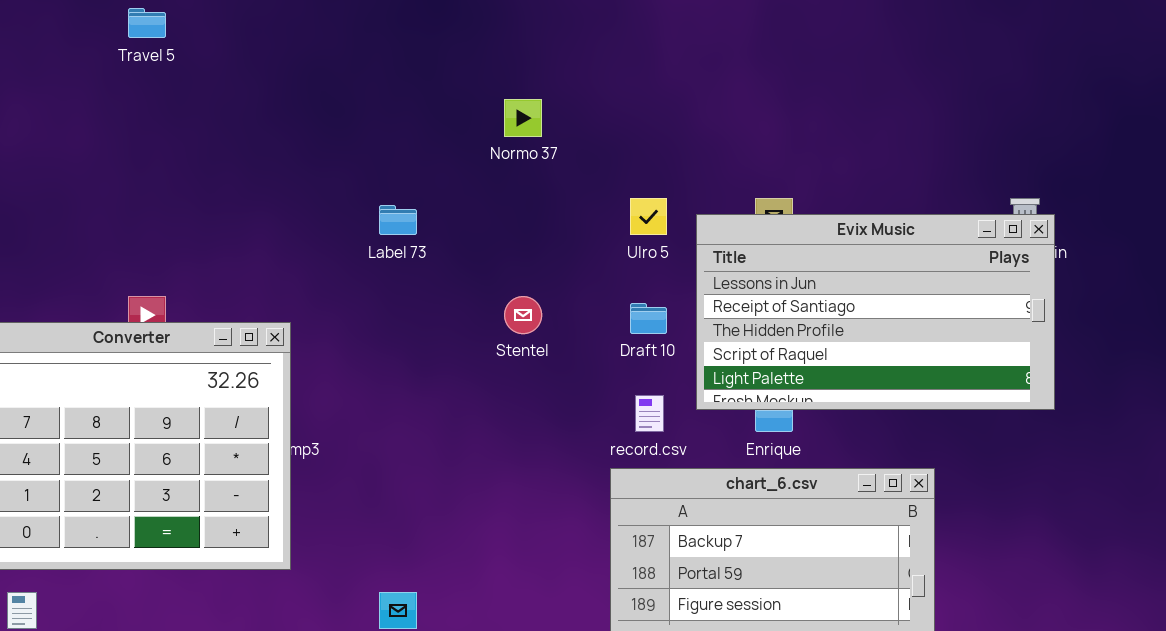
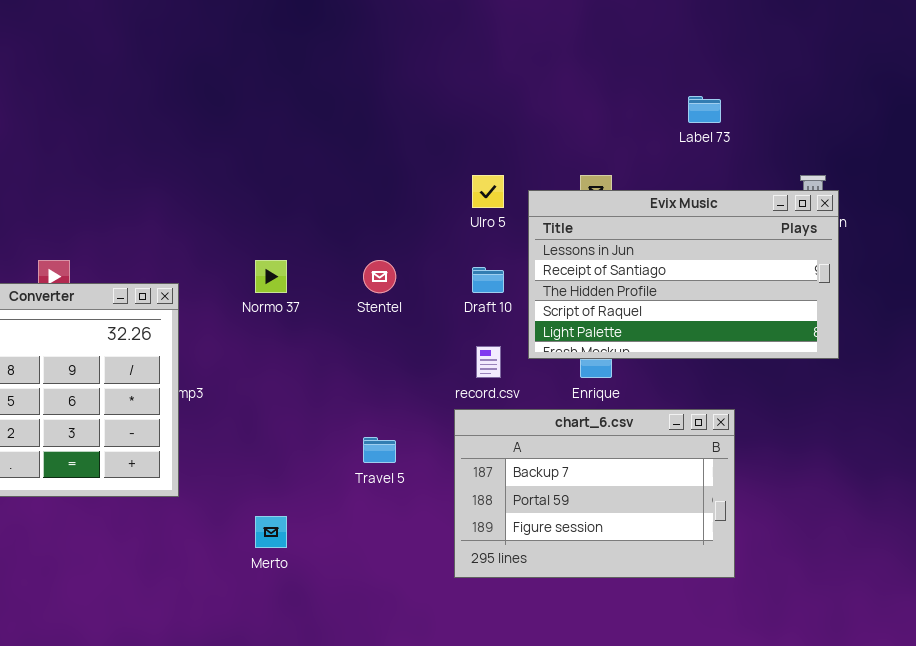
Travel 5: [128,8,166,38] -> [363,437,396,463], moved
Normo 37: [504,99,542,137] -> [255,260,287,293], moved
Label 73: [379,205,417,235] -> [688,96,721,123], moved

